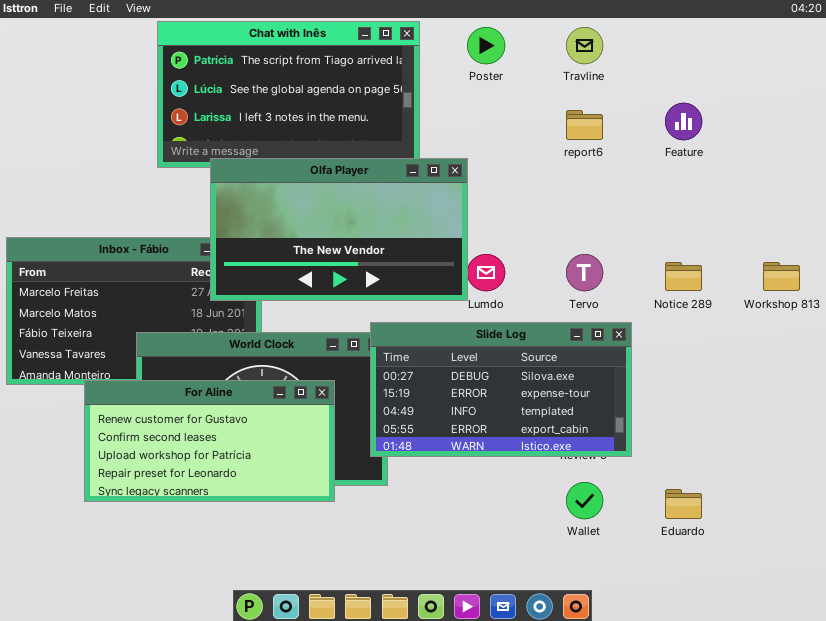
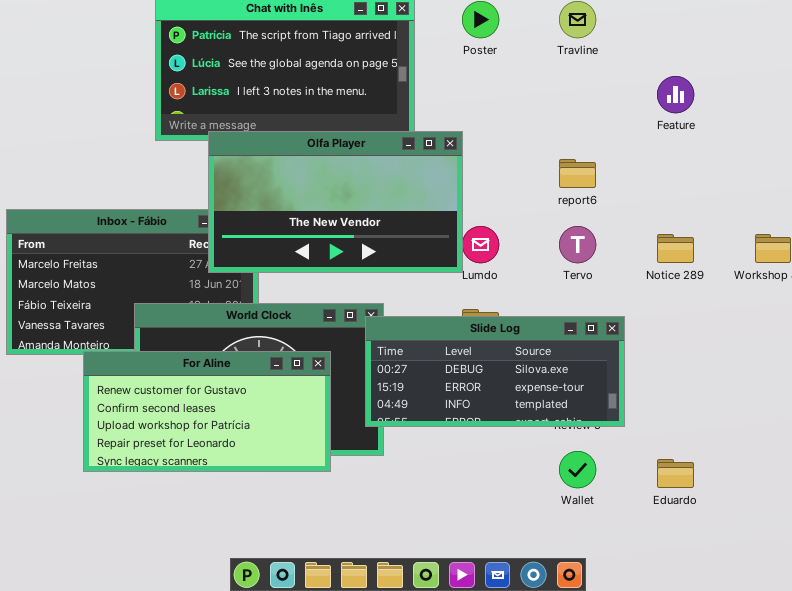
report6: [566,110,603,140] -> [559,159,596,188], moved
Slide Log: [370,322,632,457] -> [365,316,625,427], resized

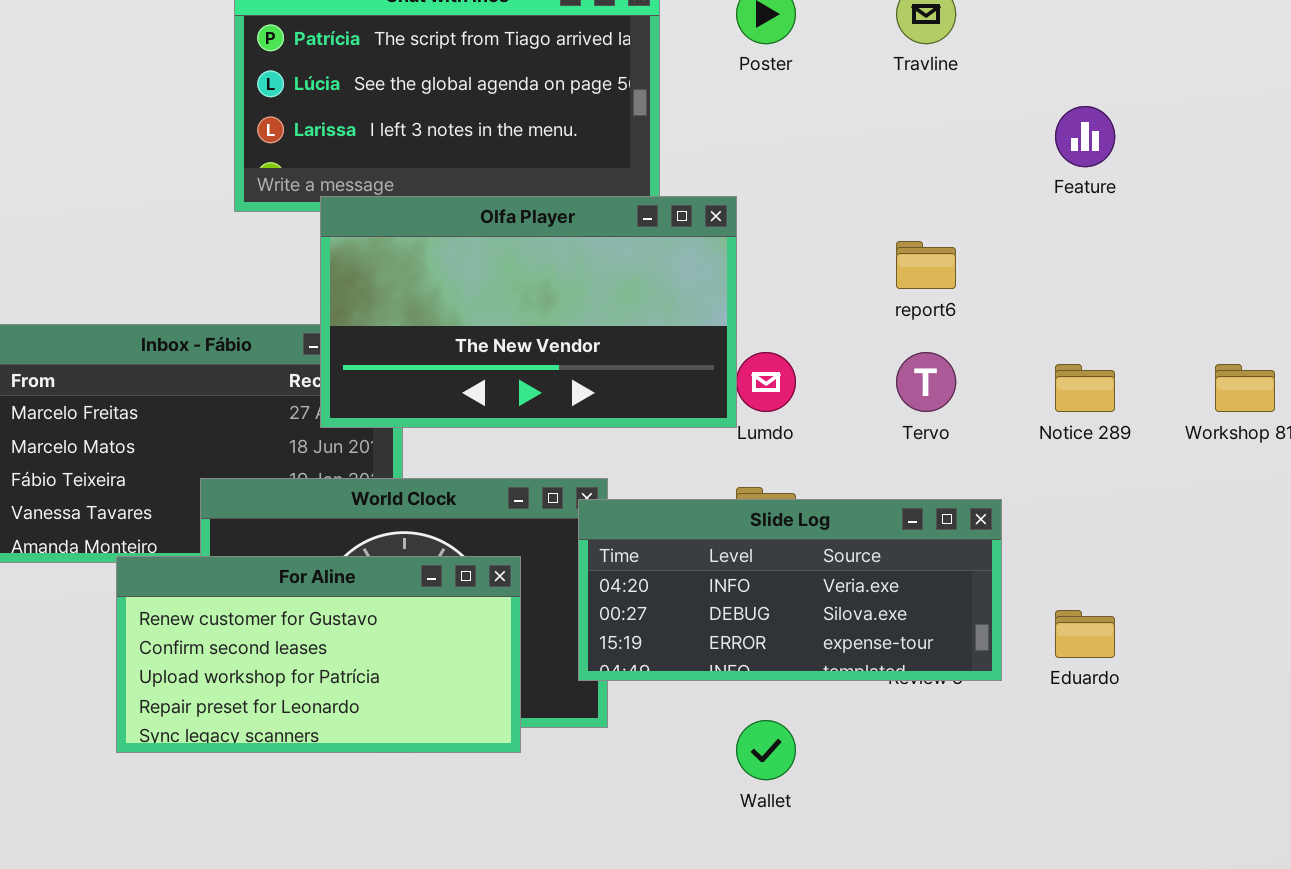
Slide Log: [365,316,625,427] -> [578,499,1002,681], scrolled up 1 row
Wallet: [559,451,596,488] -> [736,720,796,780], moved
Eduardo: [657,459,694,488] -> [1055,610,1115,658], moved

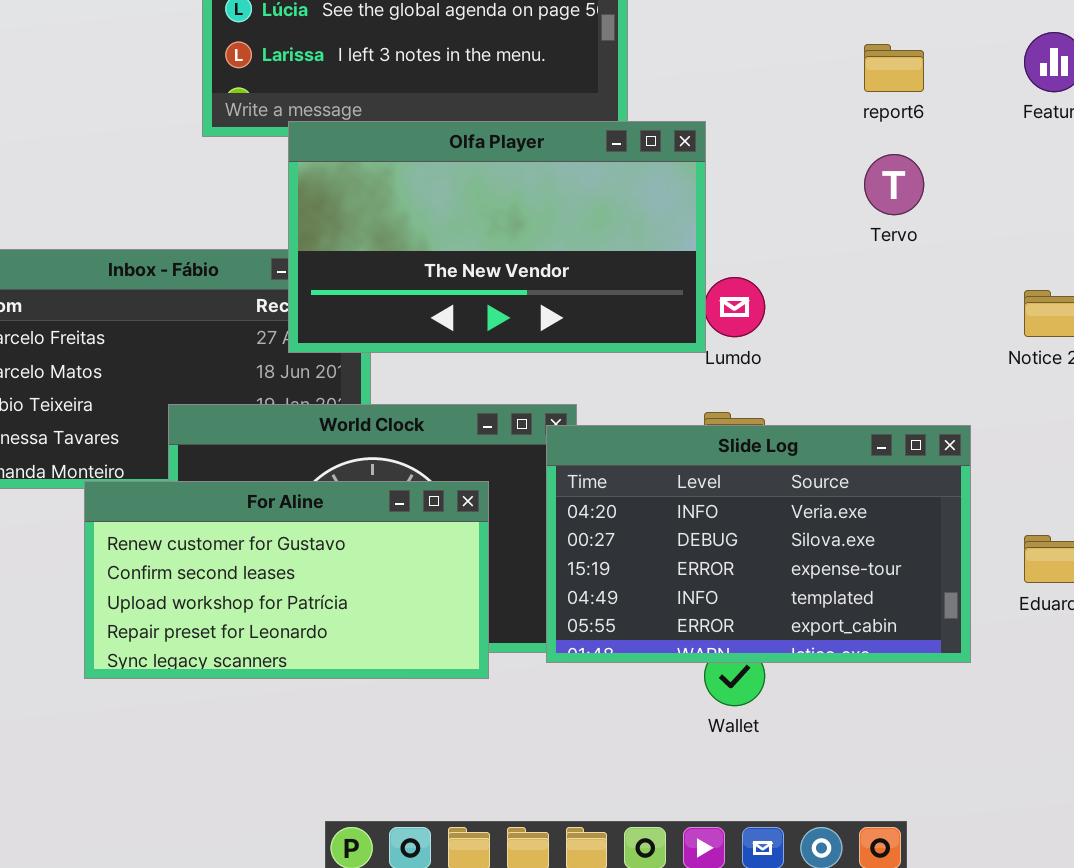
report6: [896,241,956,289] -> [864,44,924,92], moved
Tervo: [896,352,956,412] -> [864,154,924,215], moved
Slide Log: [578,499,1002,681] -> [546,425,971,663], resized

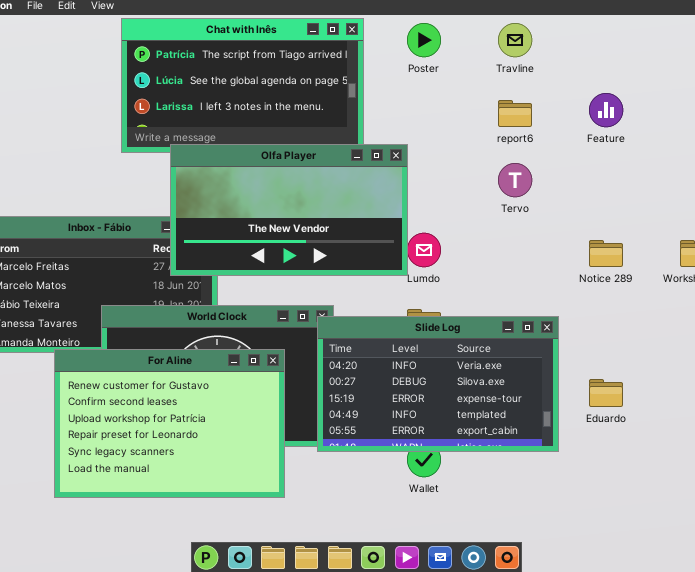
For Aline: [84,481,489,679] -> [54,349,285,498], resized

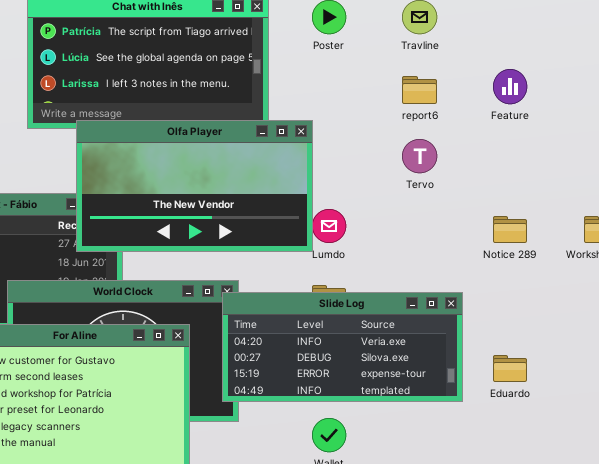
Slide Log: [317,316,559,452] -> [222,292,463,402], resized

